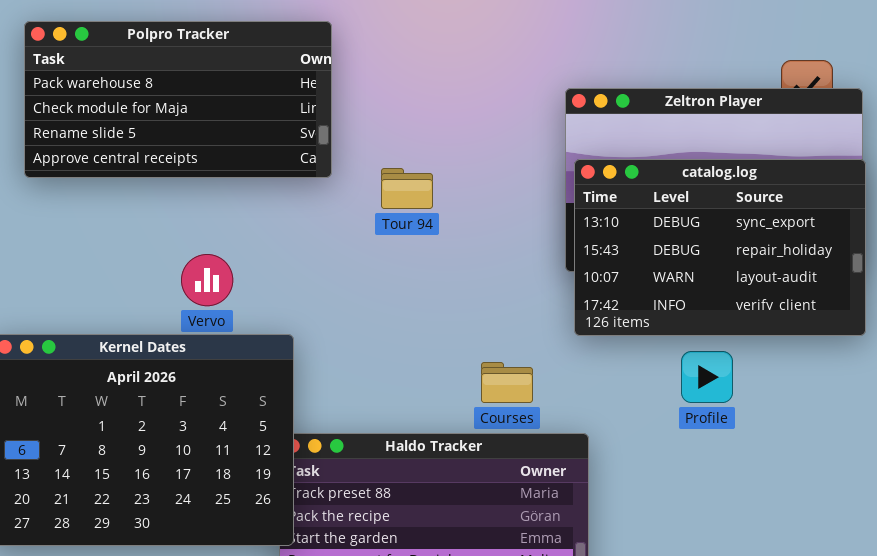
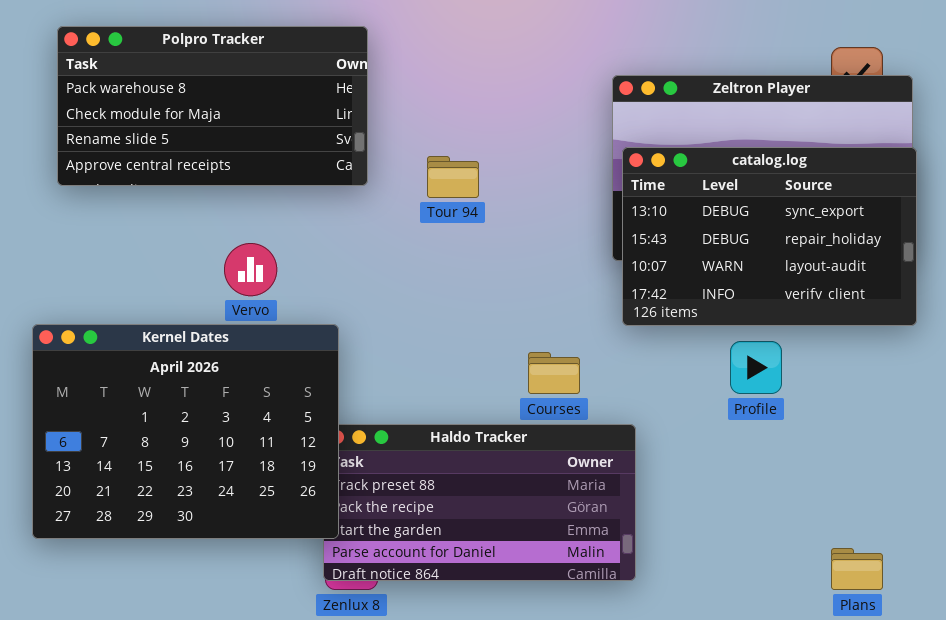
Polpro Tracker: [24,21,332,178] -> [57,26,368,186], moved

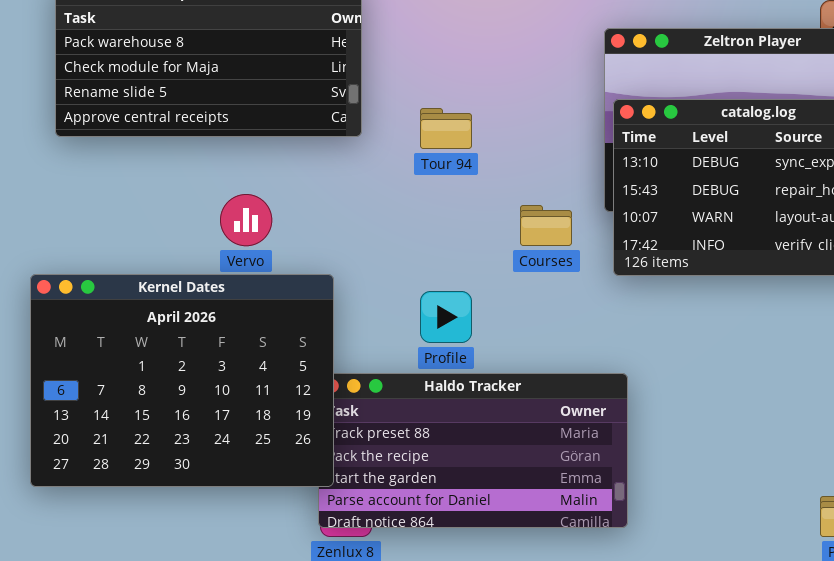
Profile: [730,341,782,394] -> [420,291,472,343], moved
Courses: [528,352,580,394] -> [520,205,572,246], moved

